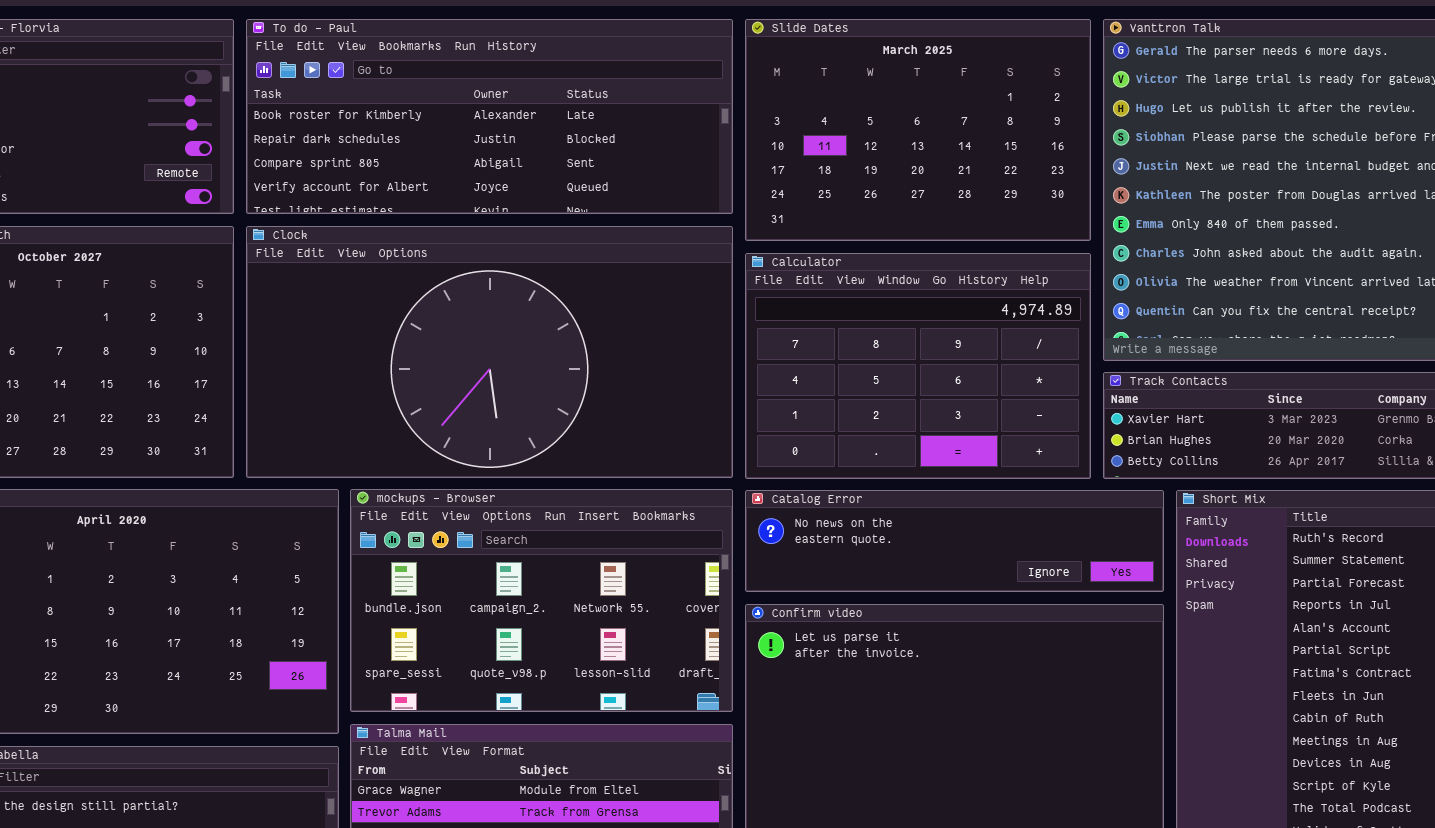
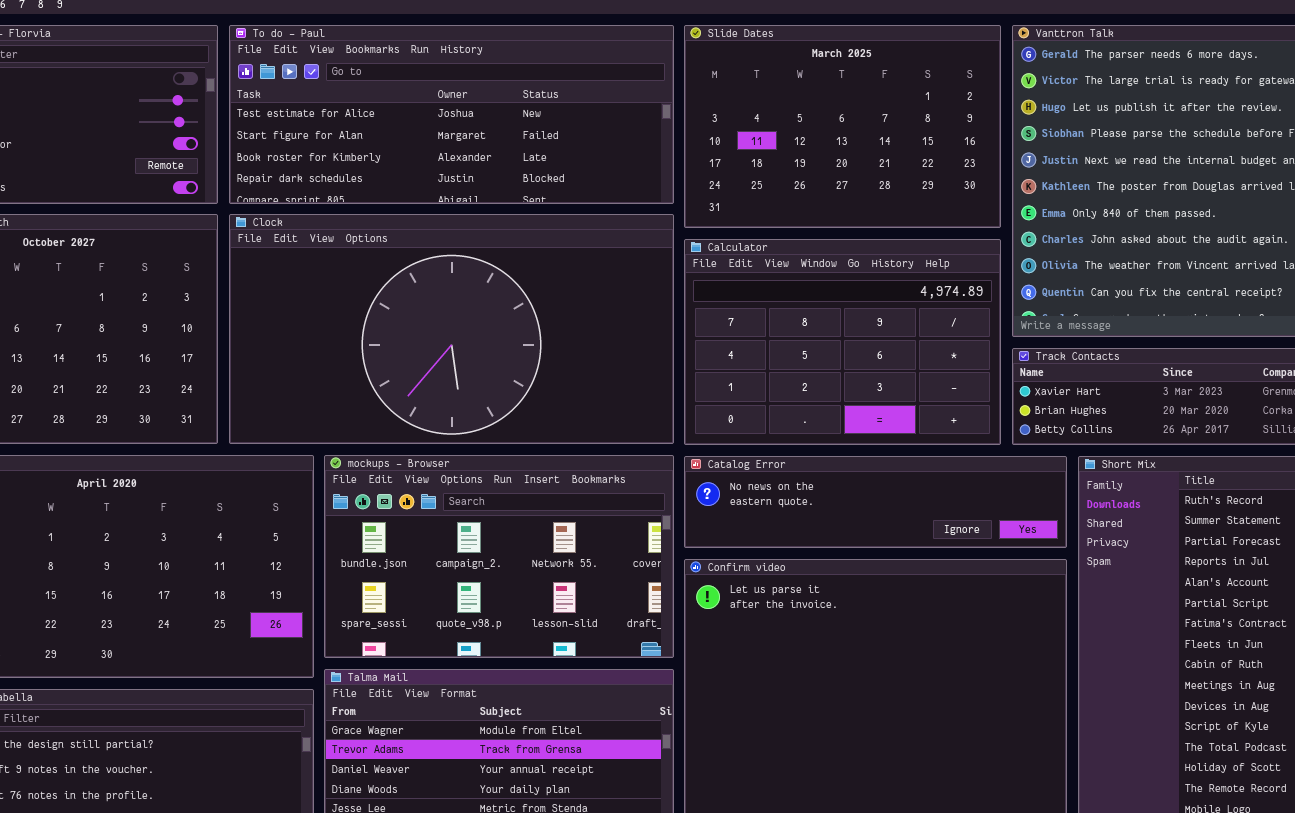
To do - Paul: [246,19,733,214] -> [229,25,674,204], scrolled up 2 rows

